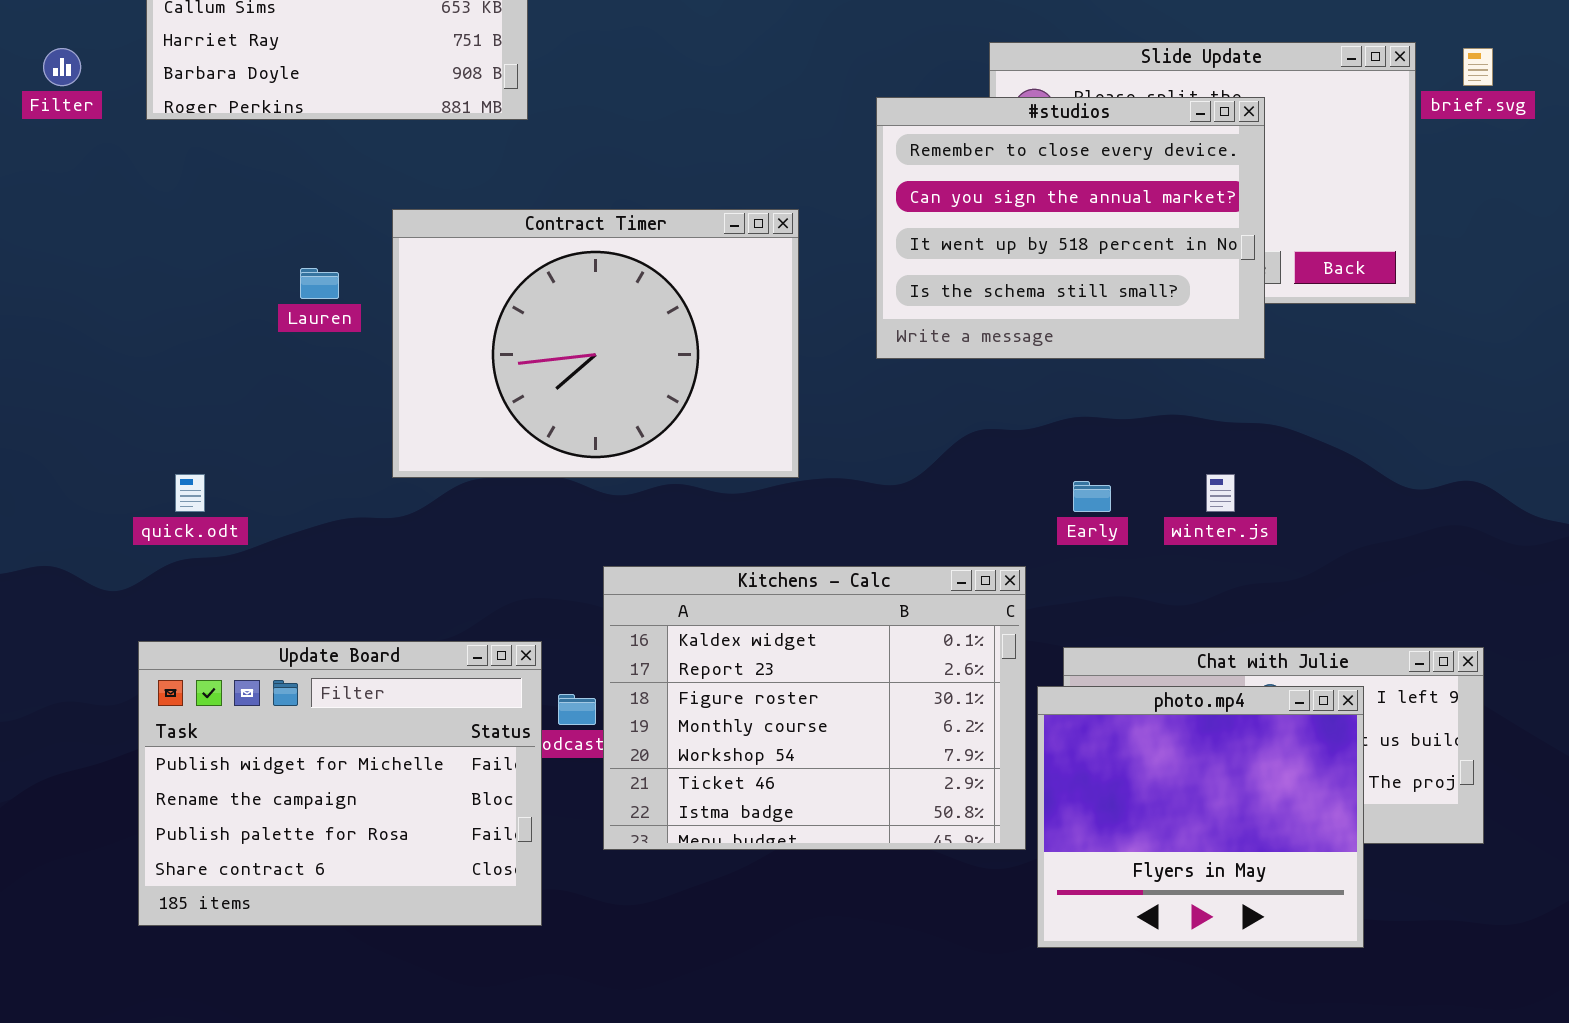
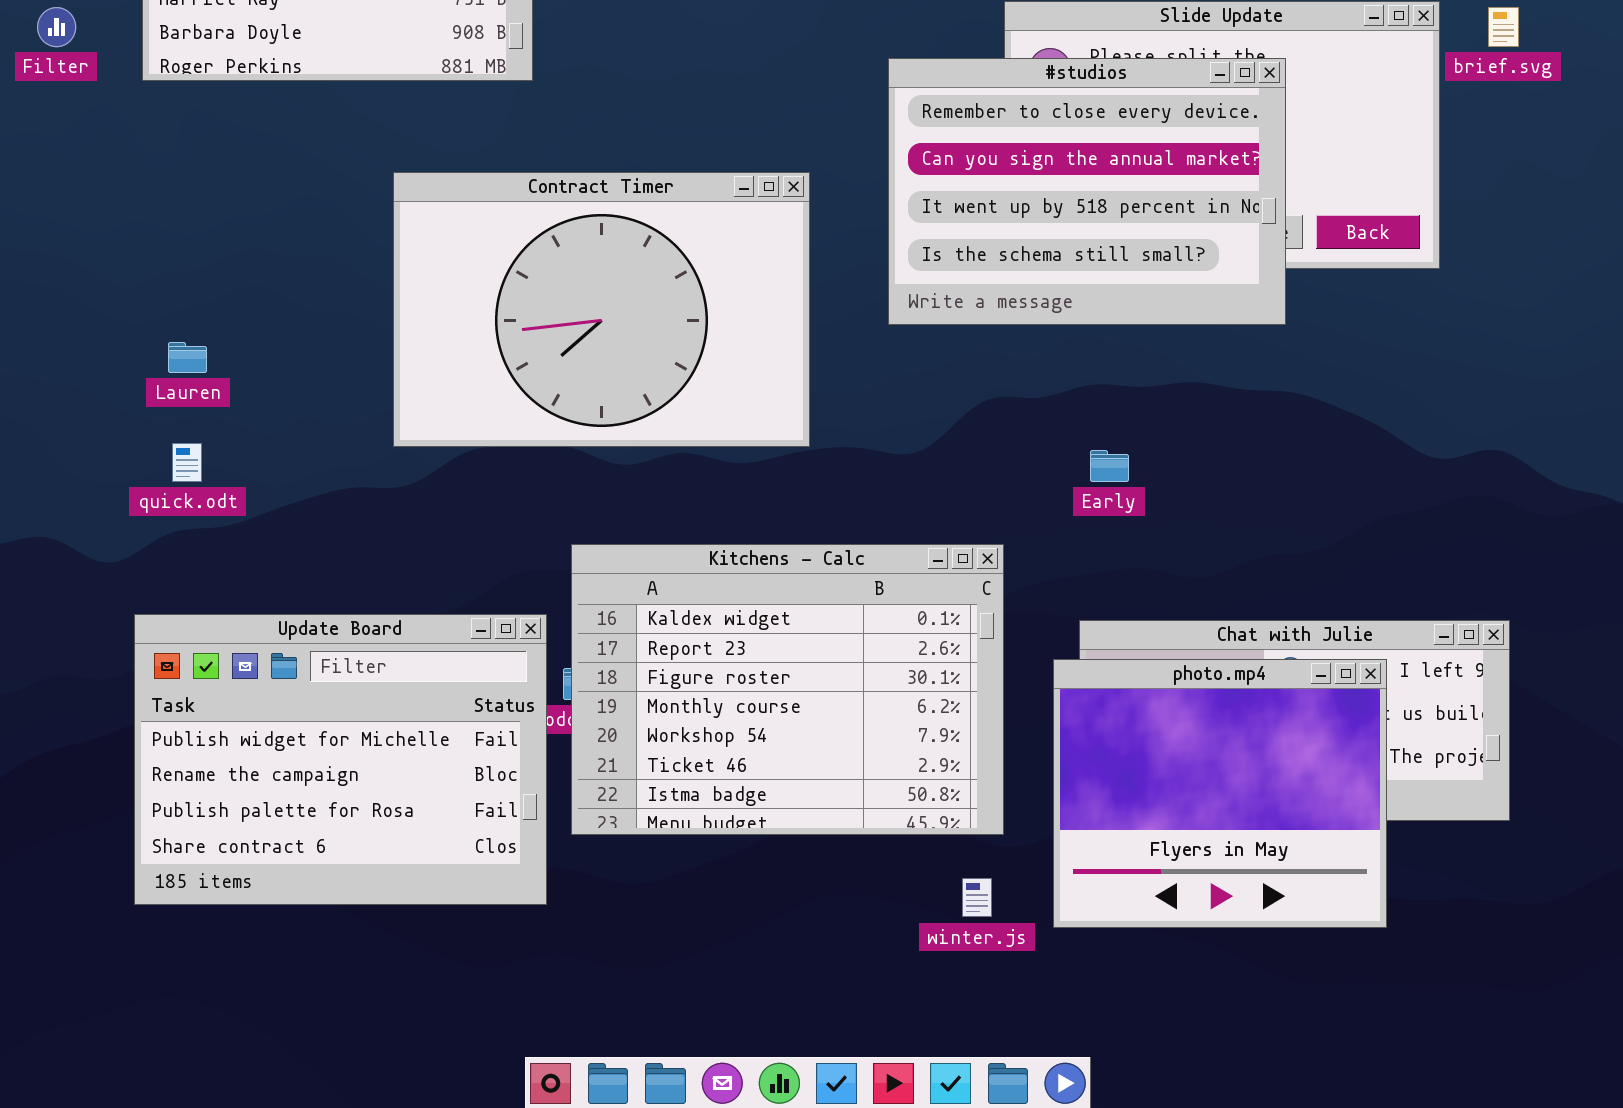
Lauren: [300,268,339,299] -> [168,342,207,373], moved
winter.js: [1206,474,1235,512] -> [962,878,992,917], moved
Kitchens - Calc: [603,566,1026,850] -> [571,544,1004,835], moved

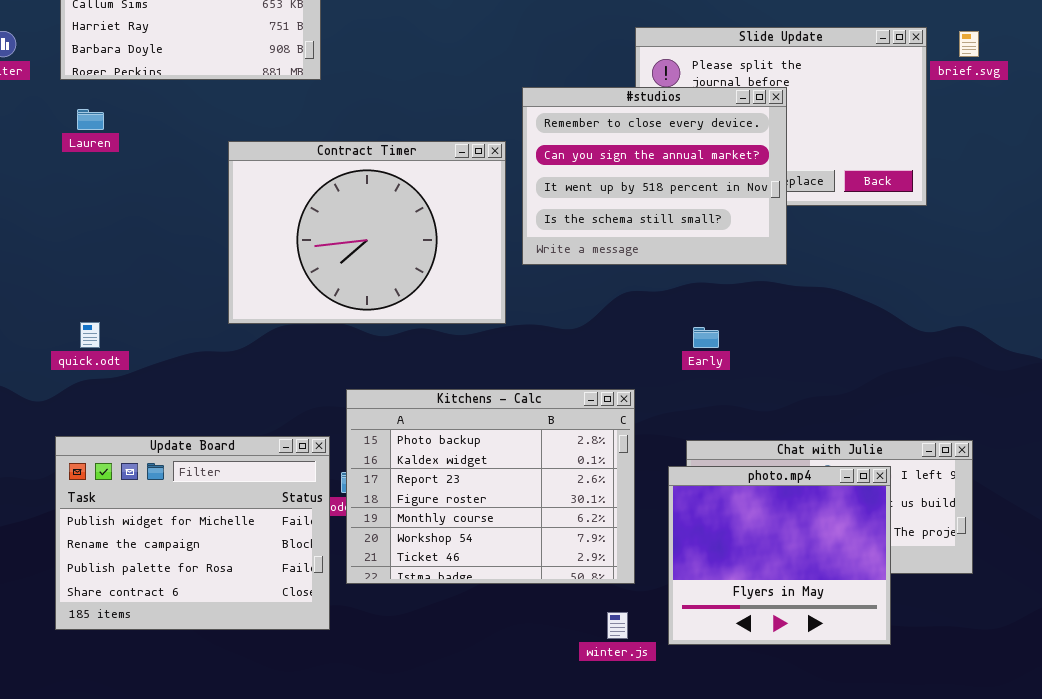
#studios: [888,58,1286,325] -> [522,87,787,265], moved
Lauren: [168,342,207,373] -> [77,109,104,130], moved
Kitchens - Calc: [571,544,1004,835] -> [346,389,635,584], scrolled up 1 row

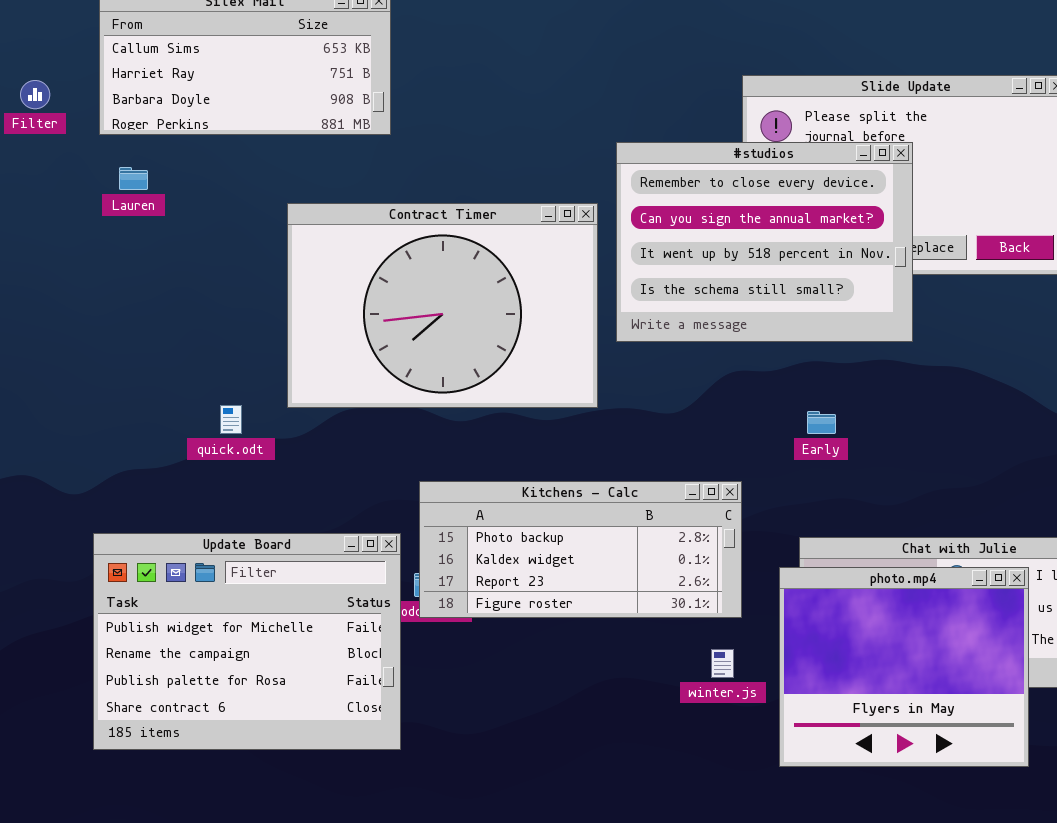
quick.odt: [80,322,100,348] -> [220,405,242,434], moved
Kitchens - Calc: [346,389,635,584] -> [419,481,742,618], resized
winter.js: [607,612,628,639] -> [711,649,734,678], moved

